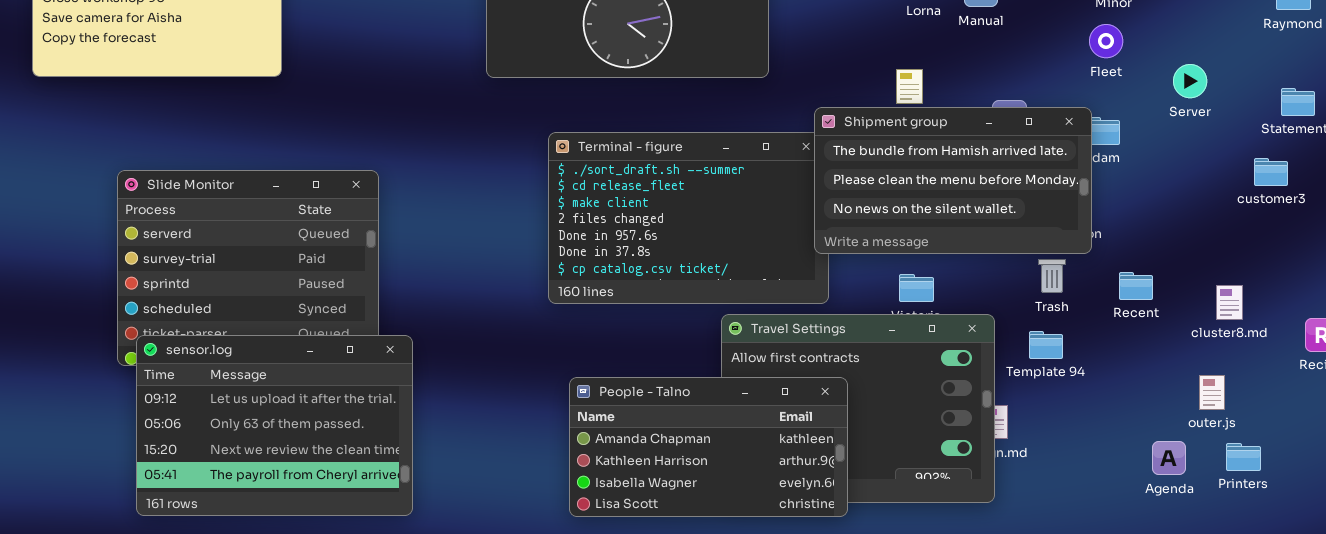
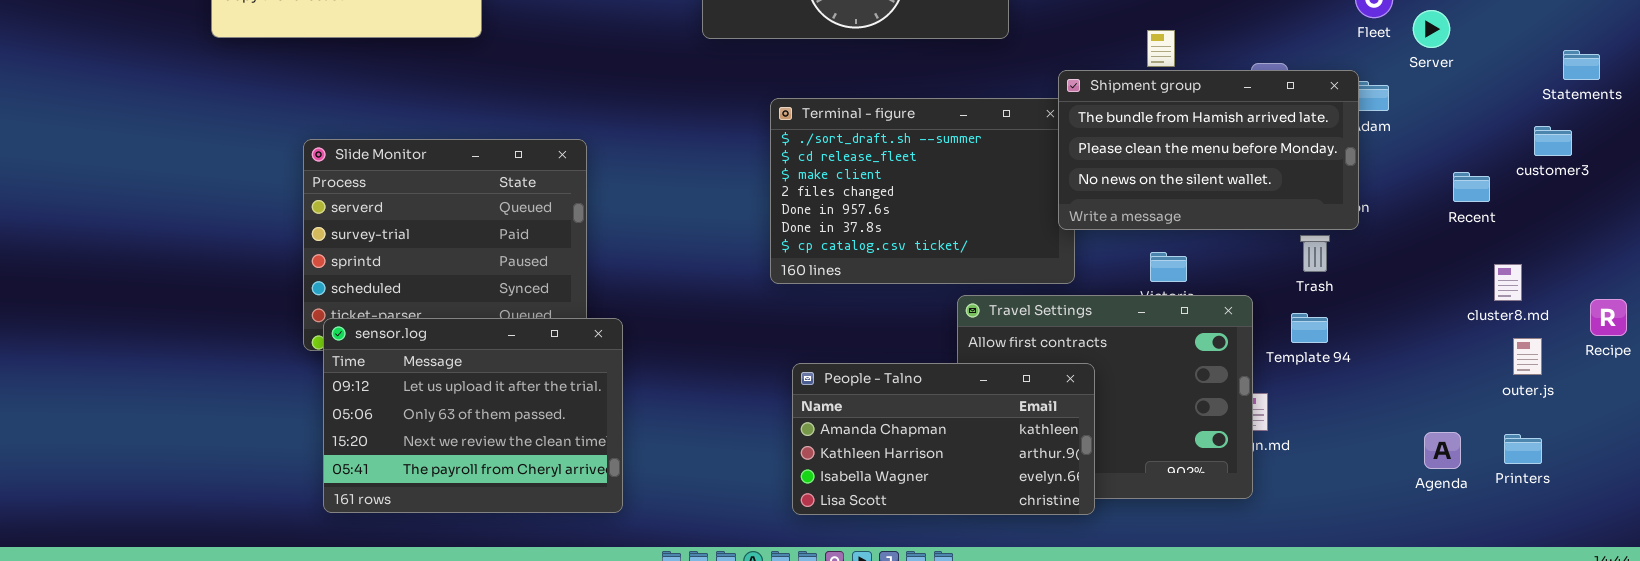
Server: [1173,64,1207,98] -> [1413,10,1450,48], moved
Recent: [1119,272,1153,300] -> [1453,172,1490,202], moved
outer.js: [1199,375,1225,410] -> [1513,338,1542,375], moved

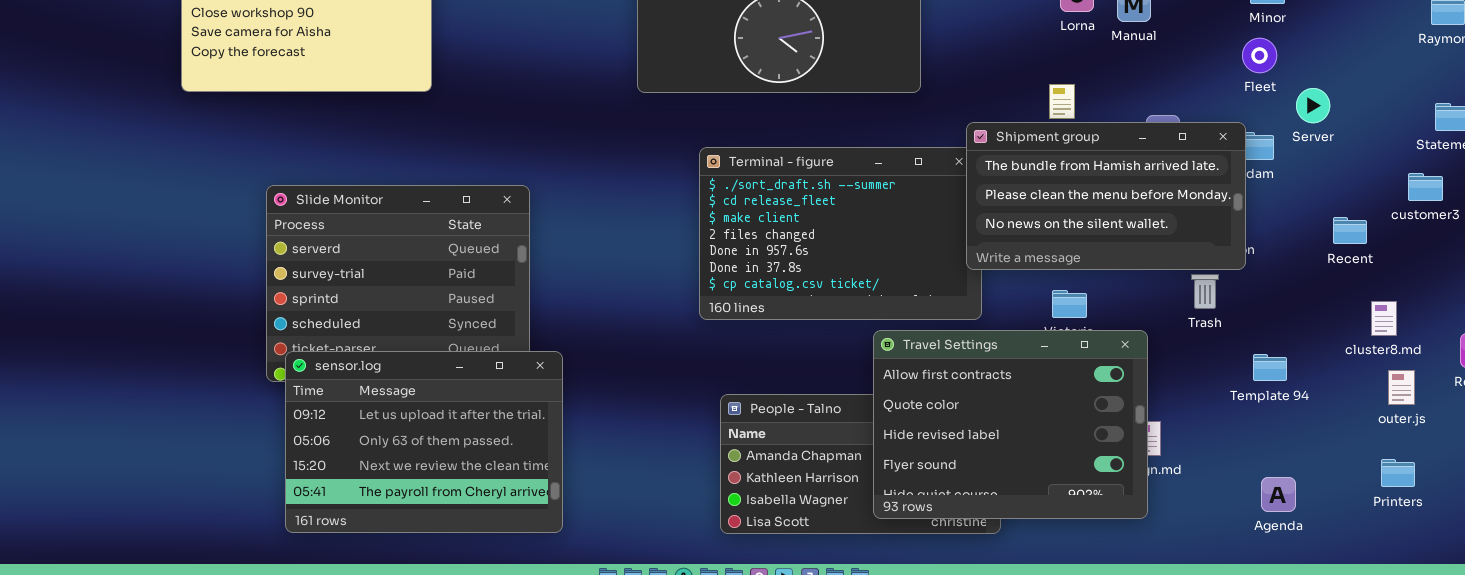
Server: [1413,10,1450,48] -> [1296,88,1330,123], moved
Travel Settings: [957,295,1253,499] -> [873,330,1148,519], raised
Template 94: [1291,313,1328,343] -> [1253,354,1287,381], moved
Agenda: [1424,432,1461,469] -> [1261,477,1296,512], moved

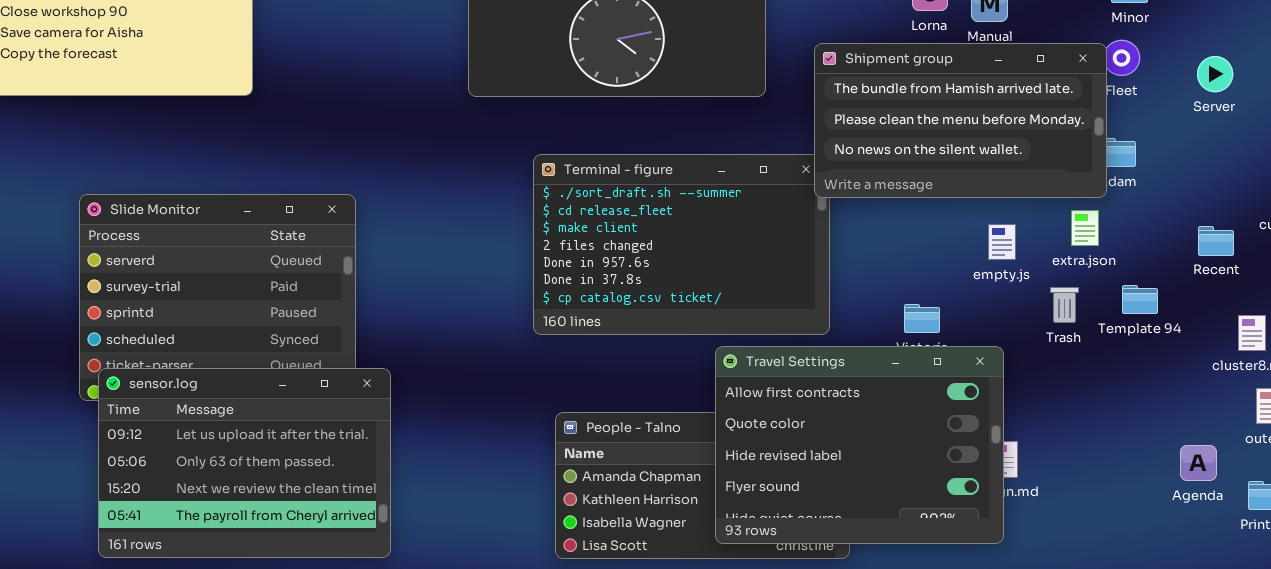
Server: [1296,88,1330,123] -> [1197,56,1233,92], moved
Shipment group: [966,122,1246,270] -> [814,43,1107,198], moved
Template 94: [1253,354,1287,381] -> [1122,285,1158,314], moved
Agenda: [1261,477,1296,512] -> [1180,445,1217,481], moved

